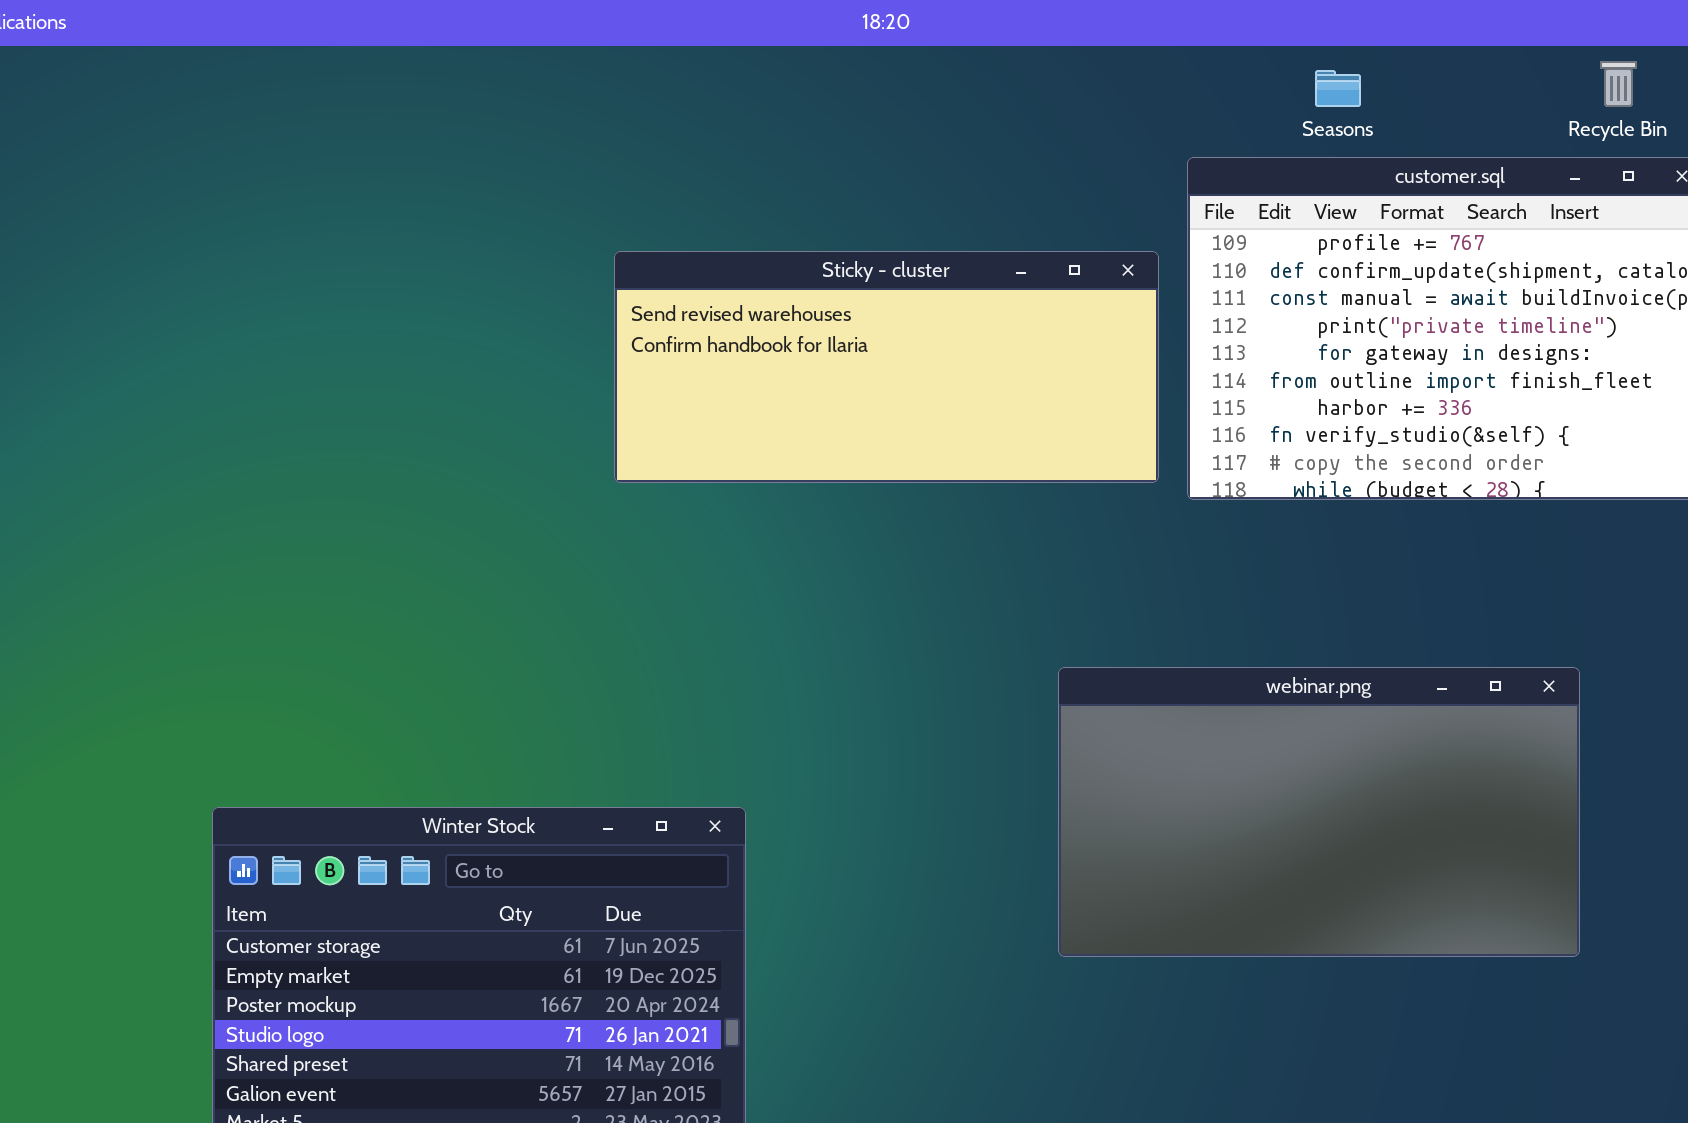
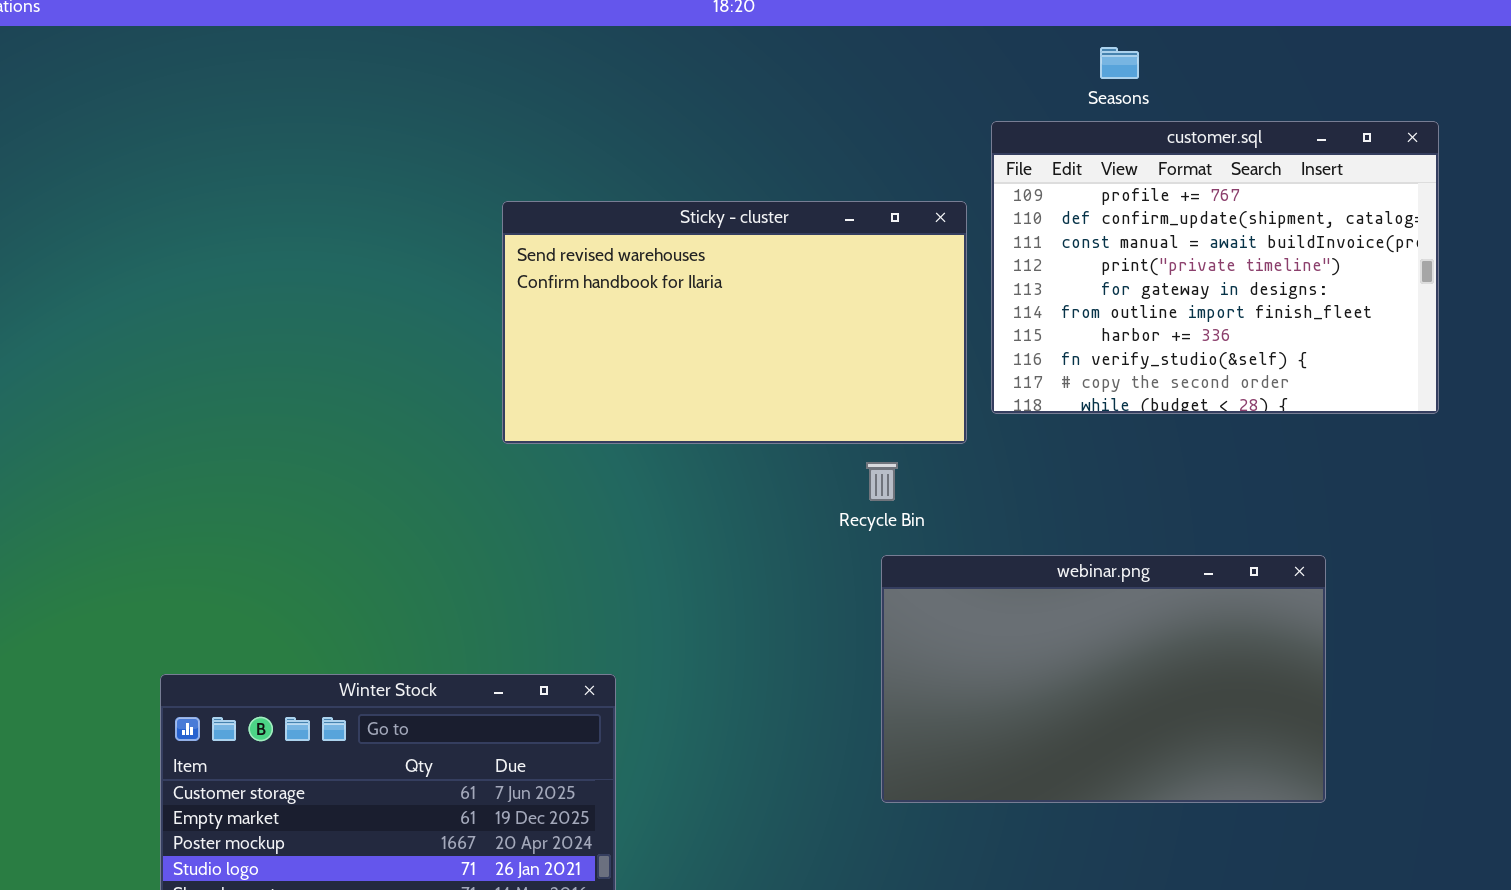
Recycle Bin: [1600,61,1637,107] -> [866,462,898,501], moved
Sticky - cluster: [614,251,1159,483] -> [502,201,967,444], resized

